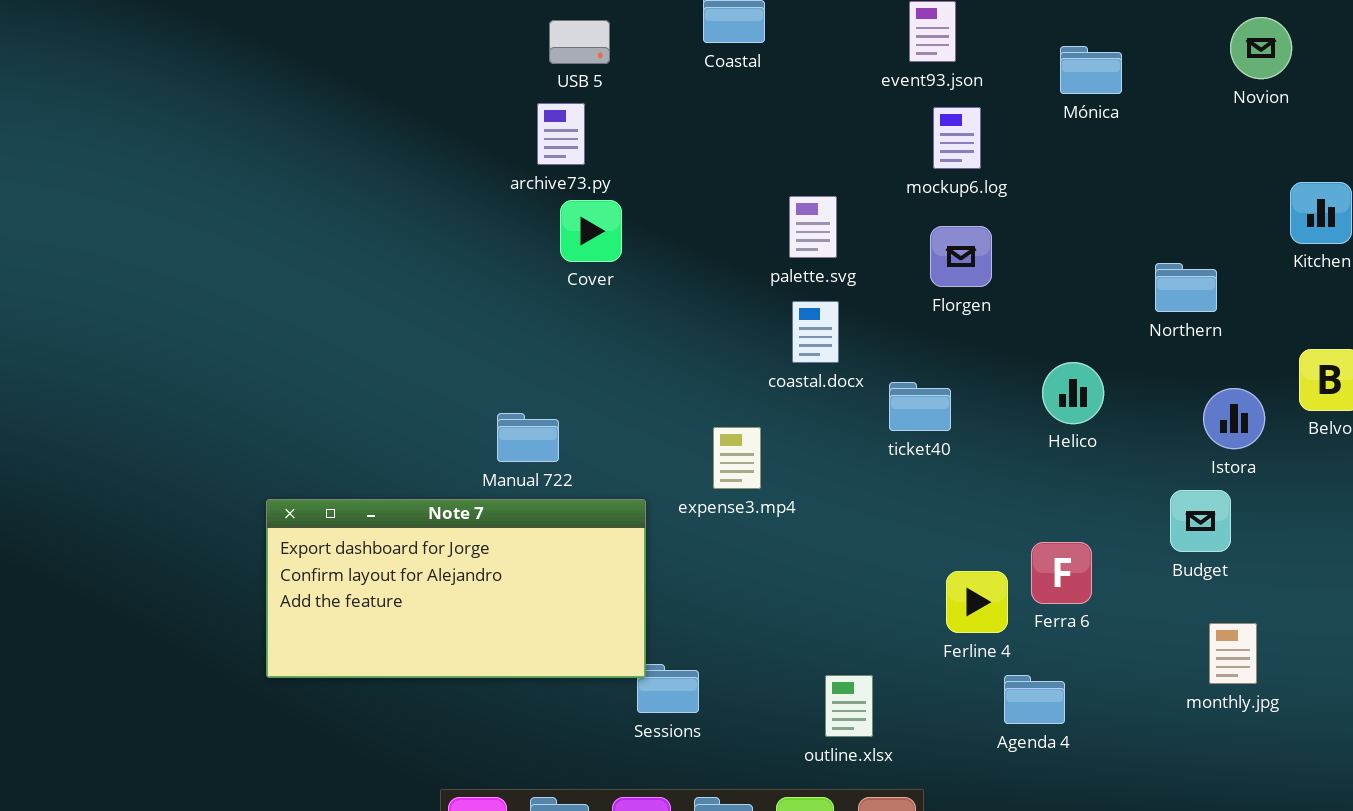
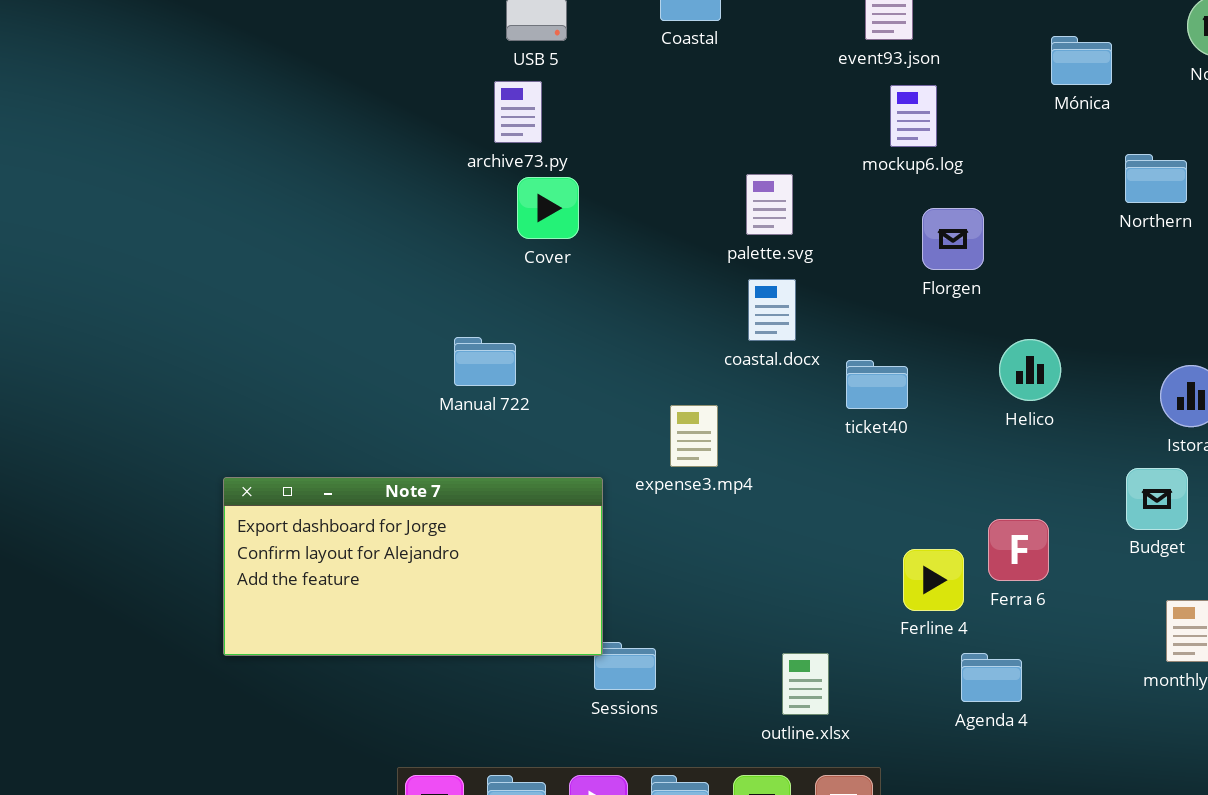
Mónica: [1060,46,1122,94] -> [1051,36,1112,85], moved
Florgen: [930,226,992,287] -> [922,208,984,270], moved
Northern: [1155,263,1217,312] -> [1125,154,1187,203], moved
Manual 722: [497,413,559,462] -> [454,337,516,386], moved

